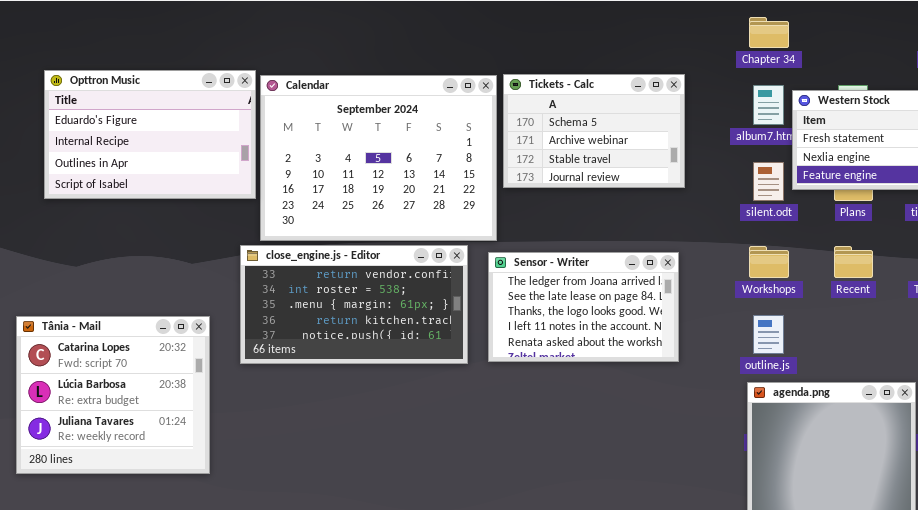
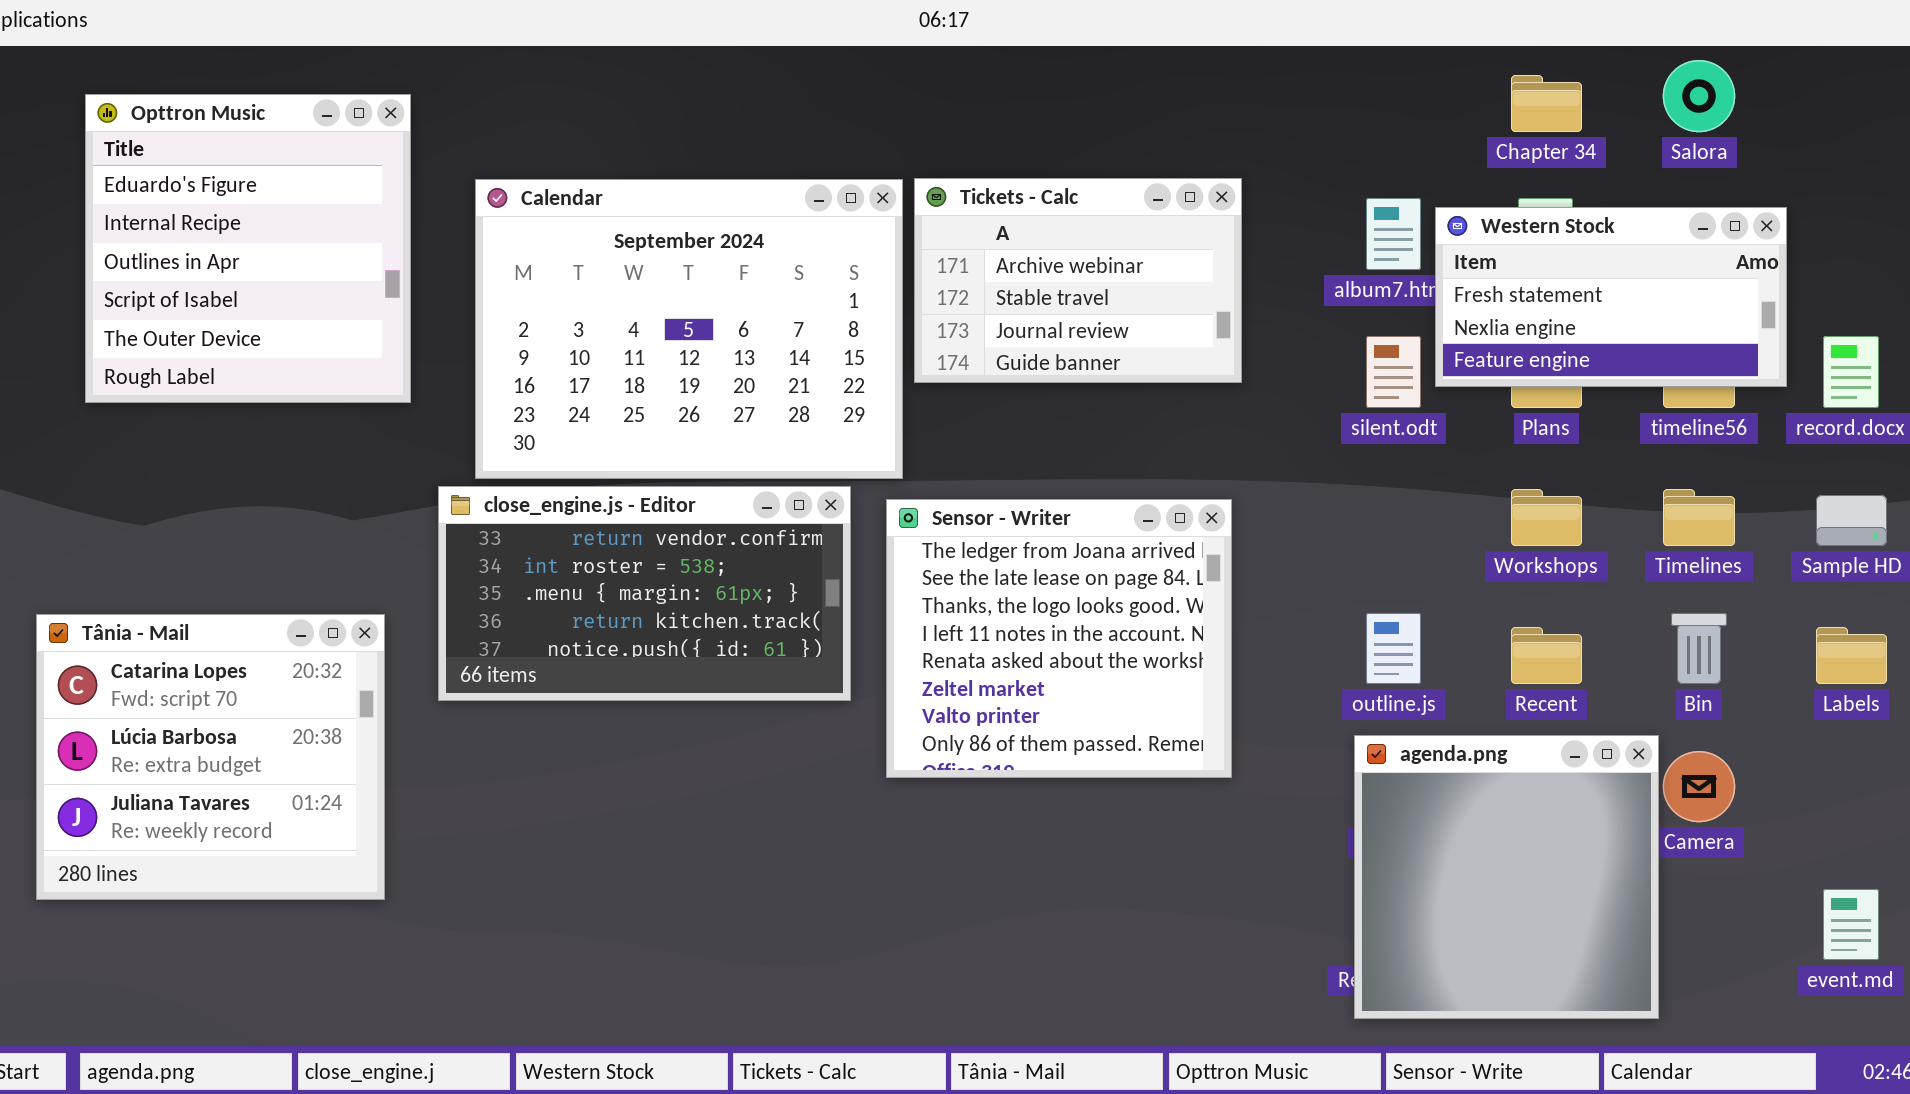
Chapter 34: [749,17,789,48] -> [1511,75,1582,132], moved
Opttron Music: [44,70,256,199] -> [85,94,411,403], resized
Tickets - Calc: [503,74,685,188] -> [914,178,1242,383], scrolled down 1 row
Workshops: [749,246,789,278] -> [1511,489,1582,546], moved
Recent: [834,246,873,278] -> [1511,627,1582,684], moved
Sensor - Writer: [488,252,679,362] -> [886,499,1232,778], resized

